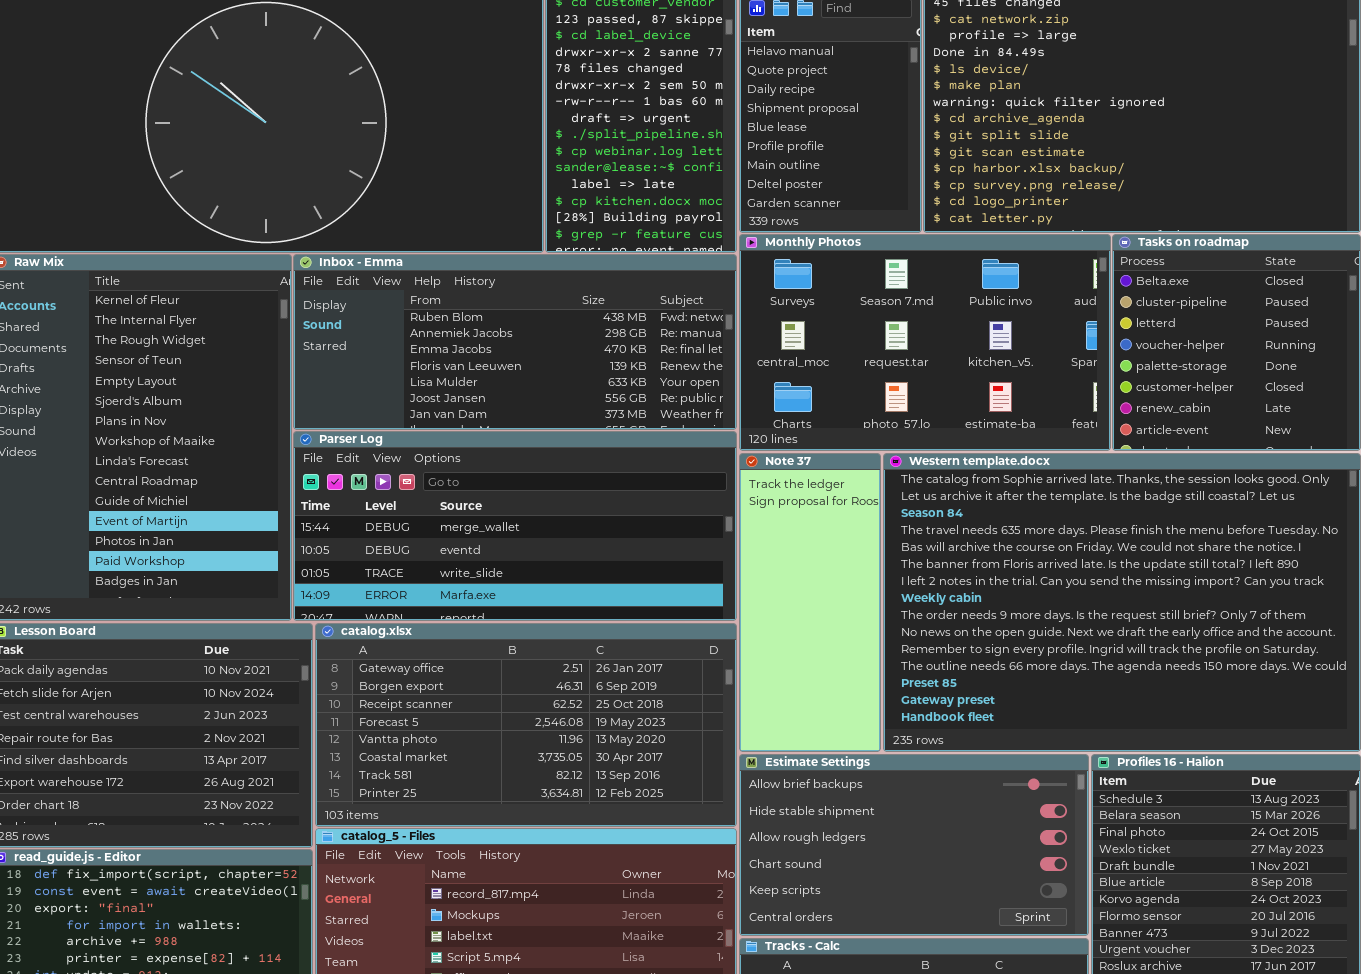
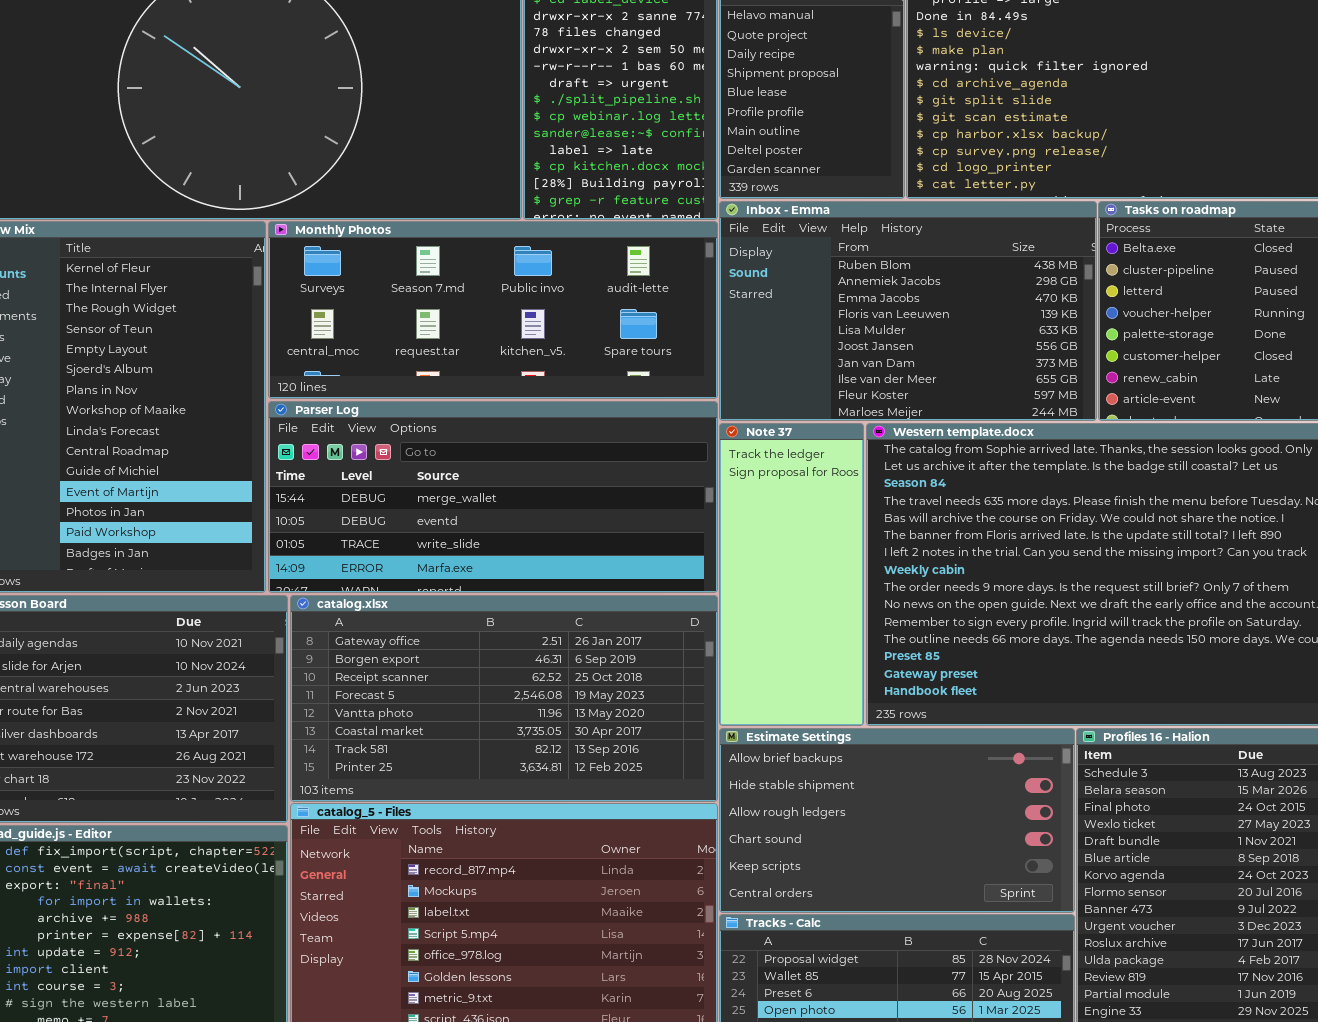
Monthly Photos: [739,234,1111,451] -> [268,221,718,399], moved, resized
Inbox - Emma: [293,254,737,430] -> [719,201,1097,421], moved, resized

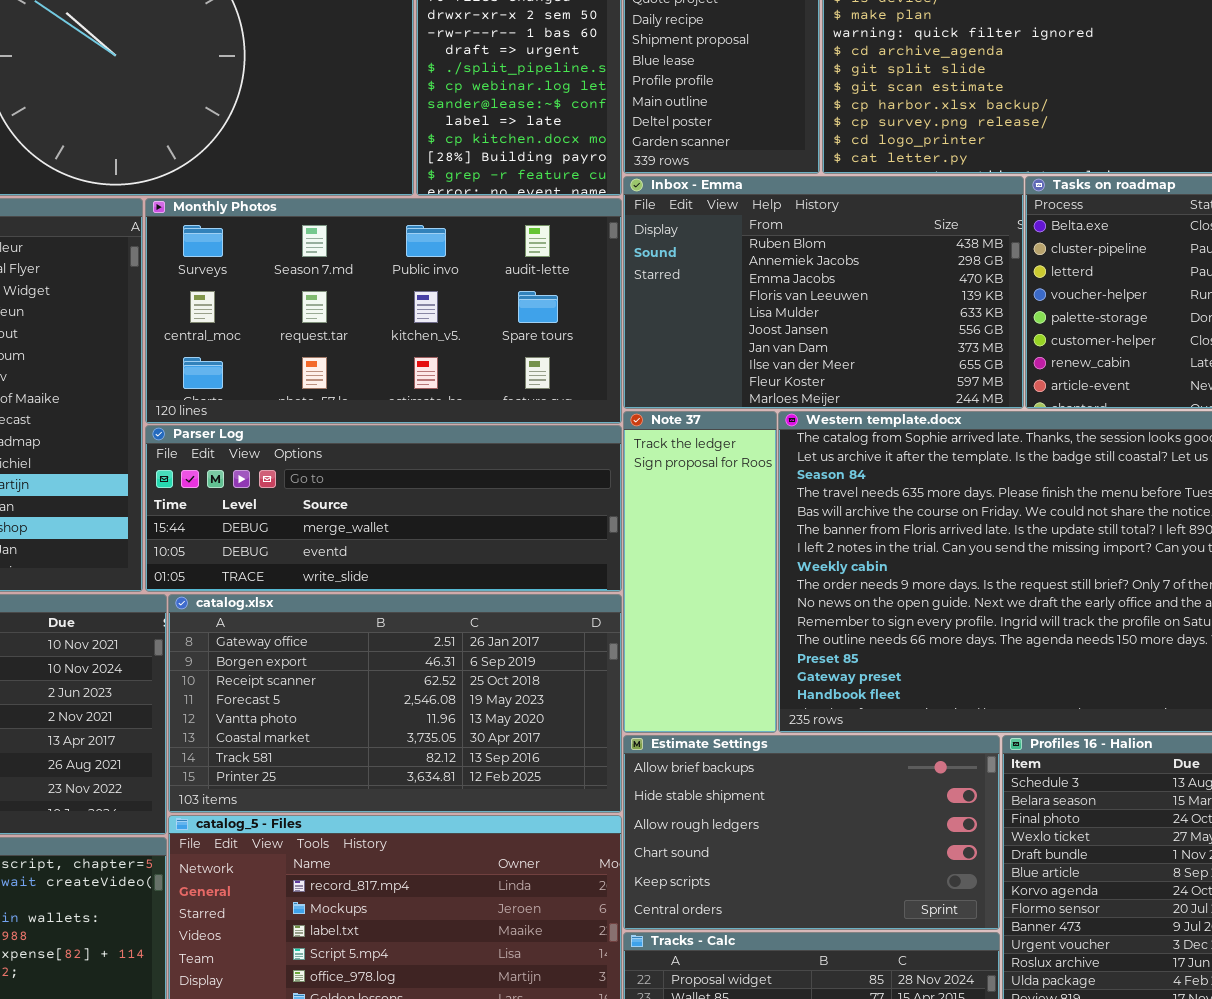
Monthly Photos: [268,221,718,399] -> [145,198,622,424], resized
Parser Log: [268,401,718,593] -> [145,425,622,592], resized

